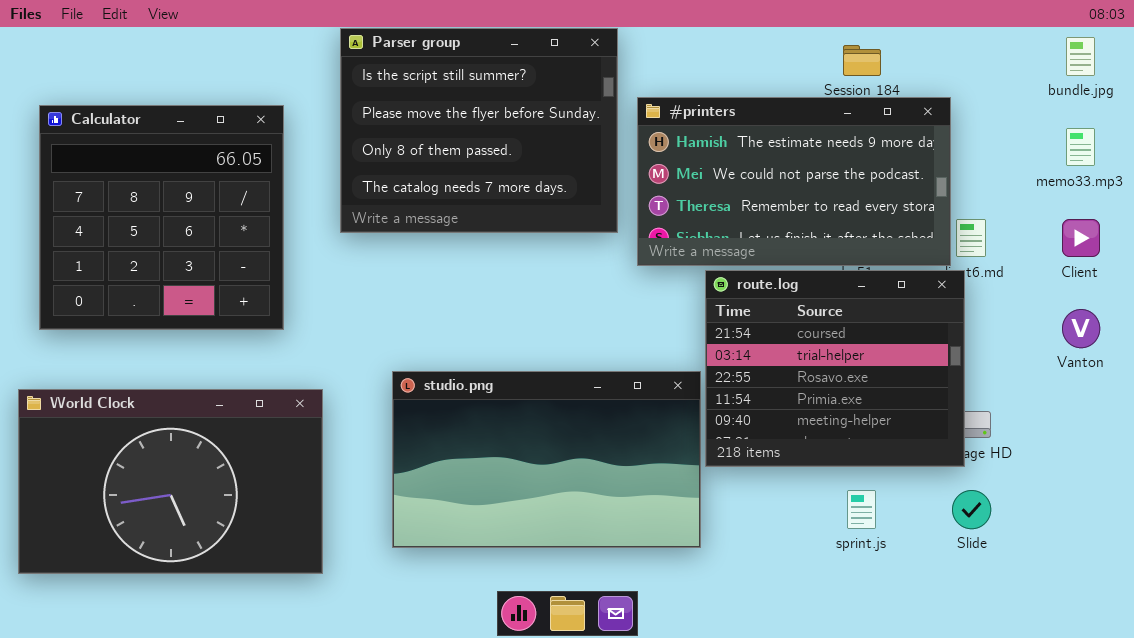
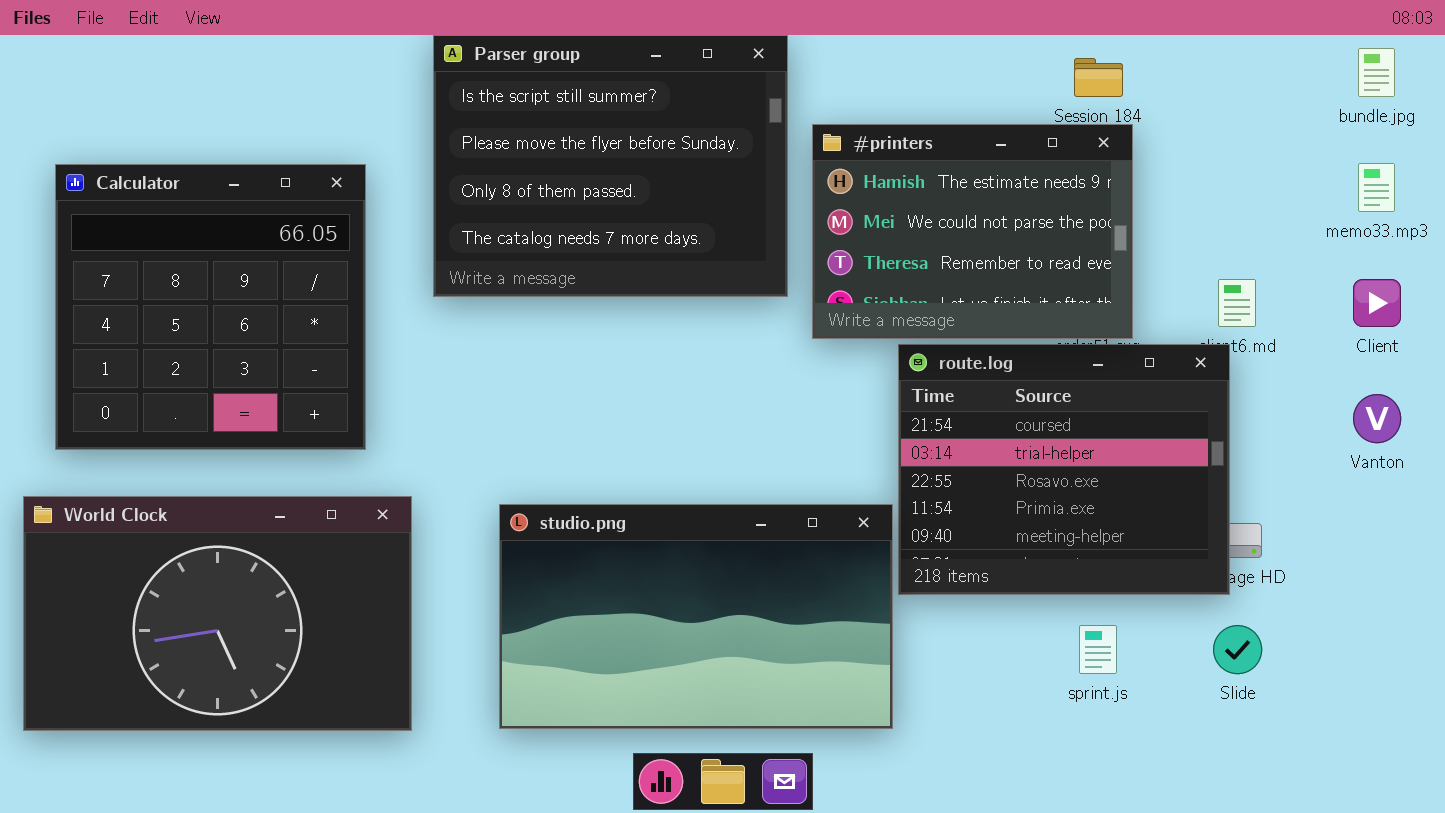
#printers: [637,97,951,266] -> [812,124,1133,339], resized
Calculator: [39,105,284,330] -> [55,164,366,450], moved
studio.png: [392,371,701,548] -> [499,504,893,729], moved

